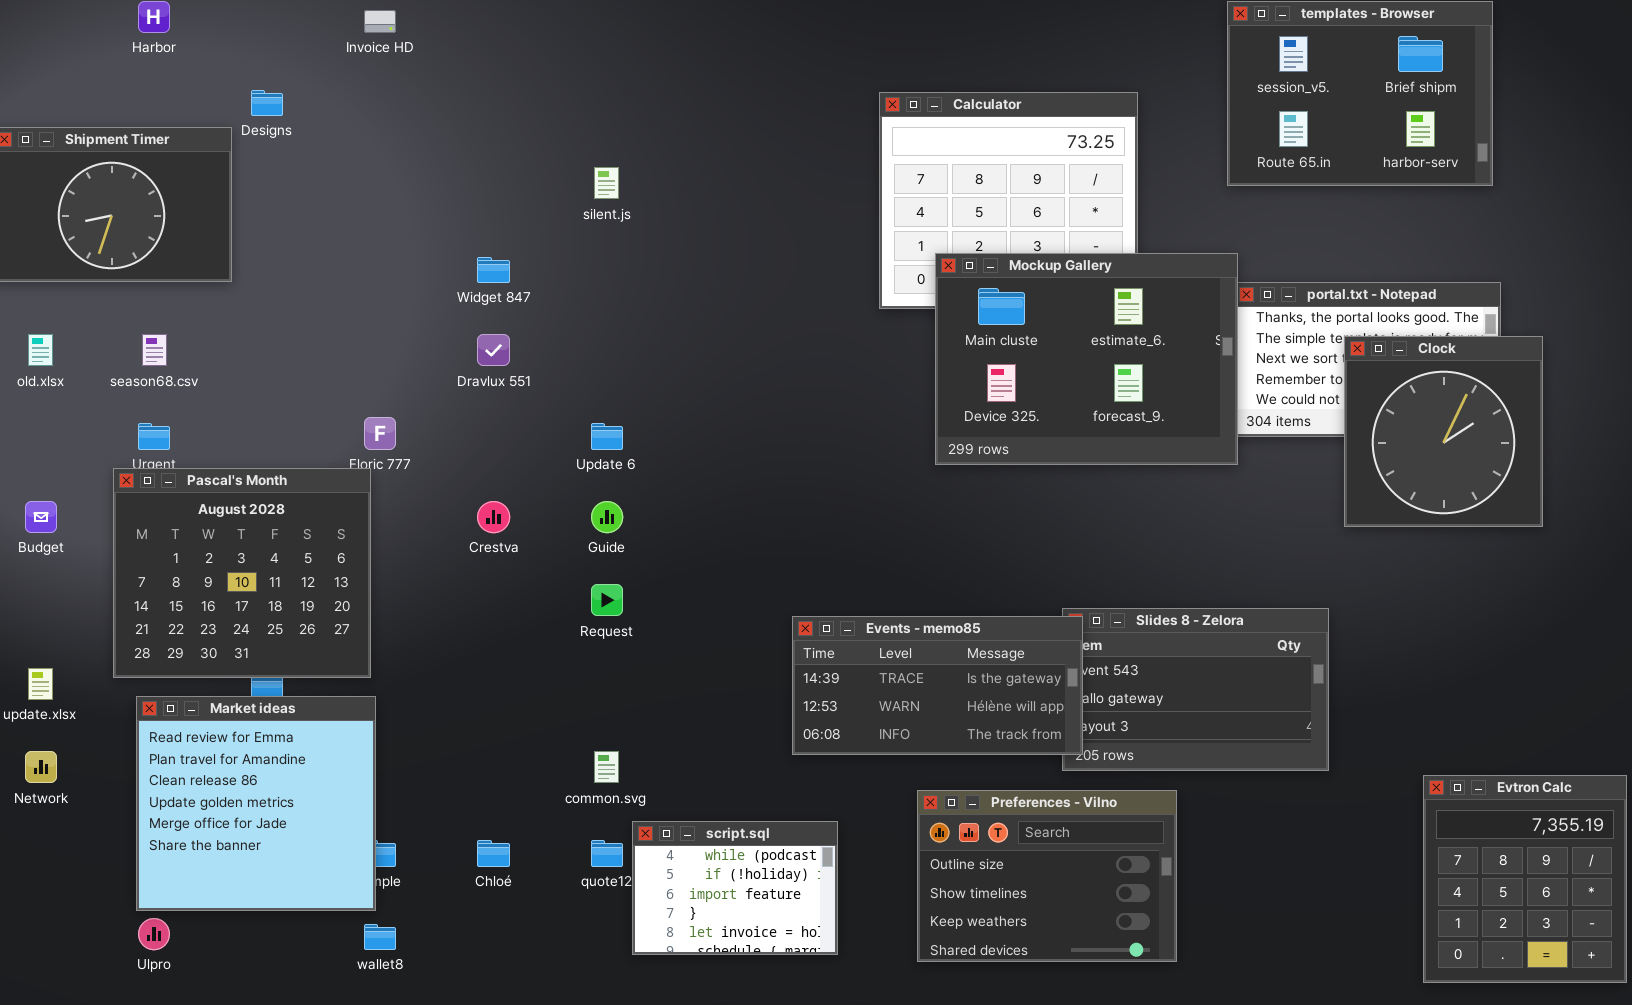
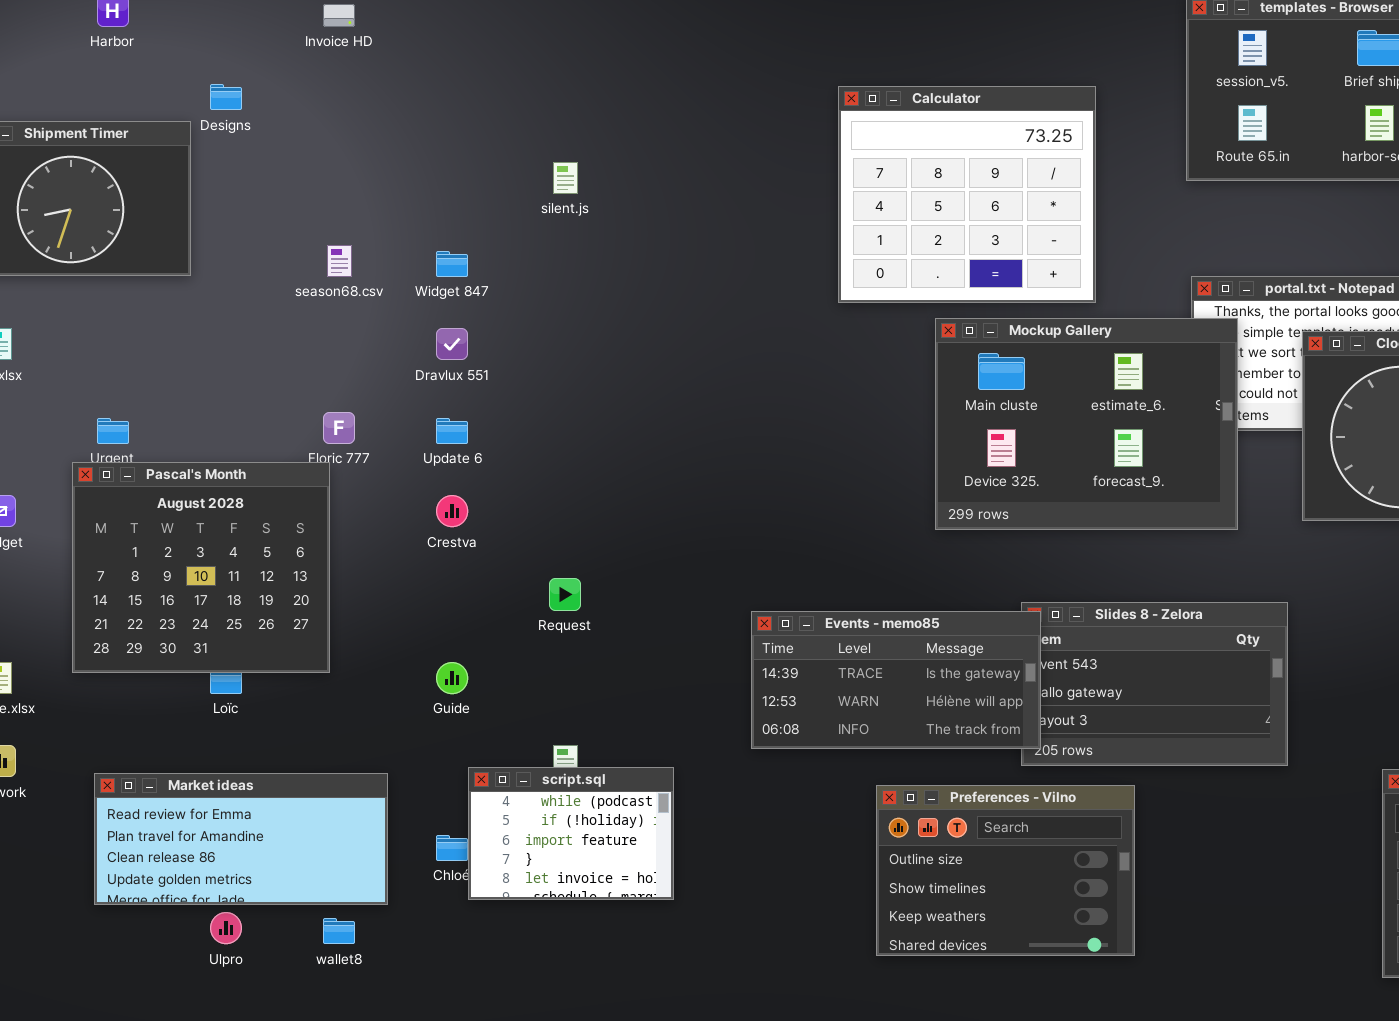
Mockup Gallery: [935,253,1238,465] -> [935,318,1238,530], moved
season68.csv: [142,334,167,366] -> [327,245,352,277], moved
Update 6: [591,423,623,450] -> [436,418,468,444], moved
Guide: [591,501,623,533] -> [436,662,468,694], moved
Market ideas: [136,696,376,911] -> [94,773,388,905], resized
script.sql: [632,821,838,955] -> [468,767,674,900], moved
Ulpro: [138,918,170,950] -> [210,912,242,944], moved

